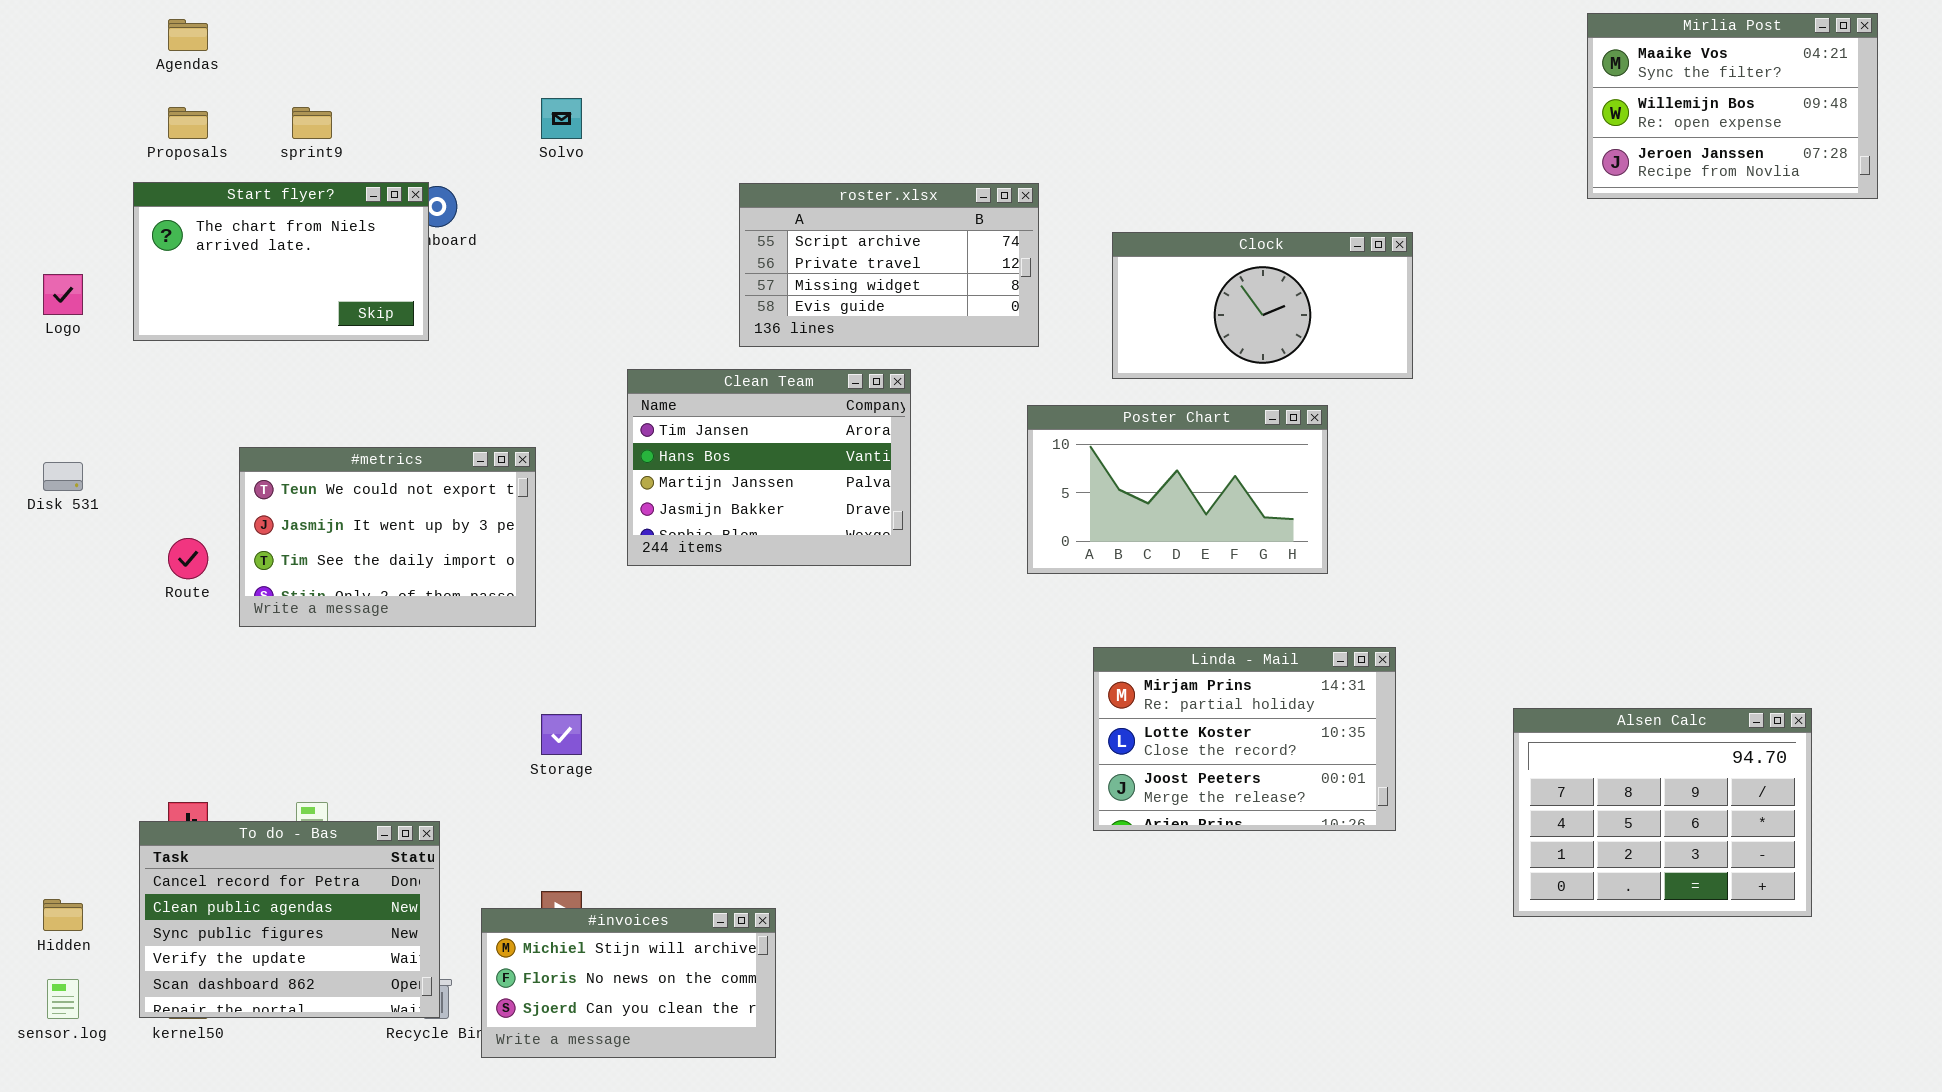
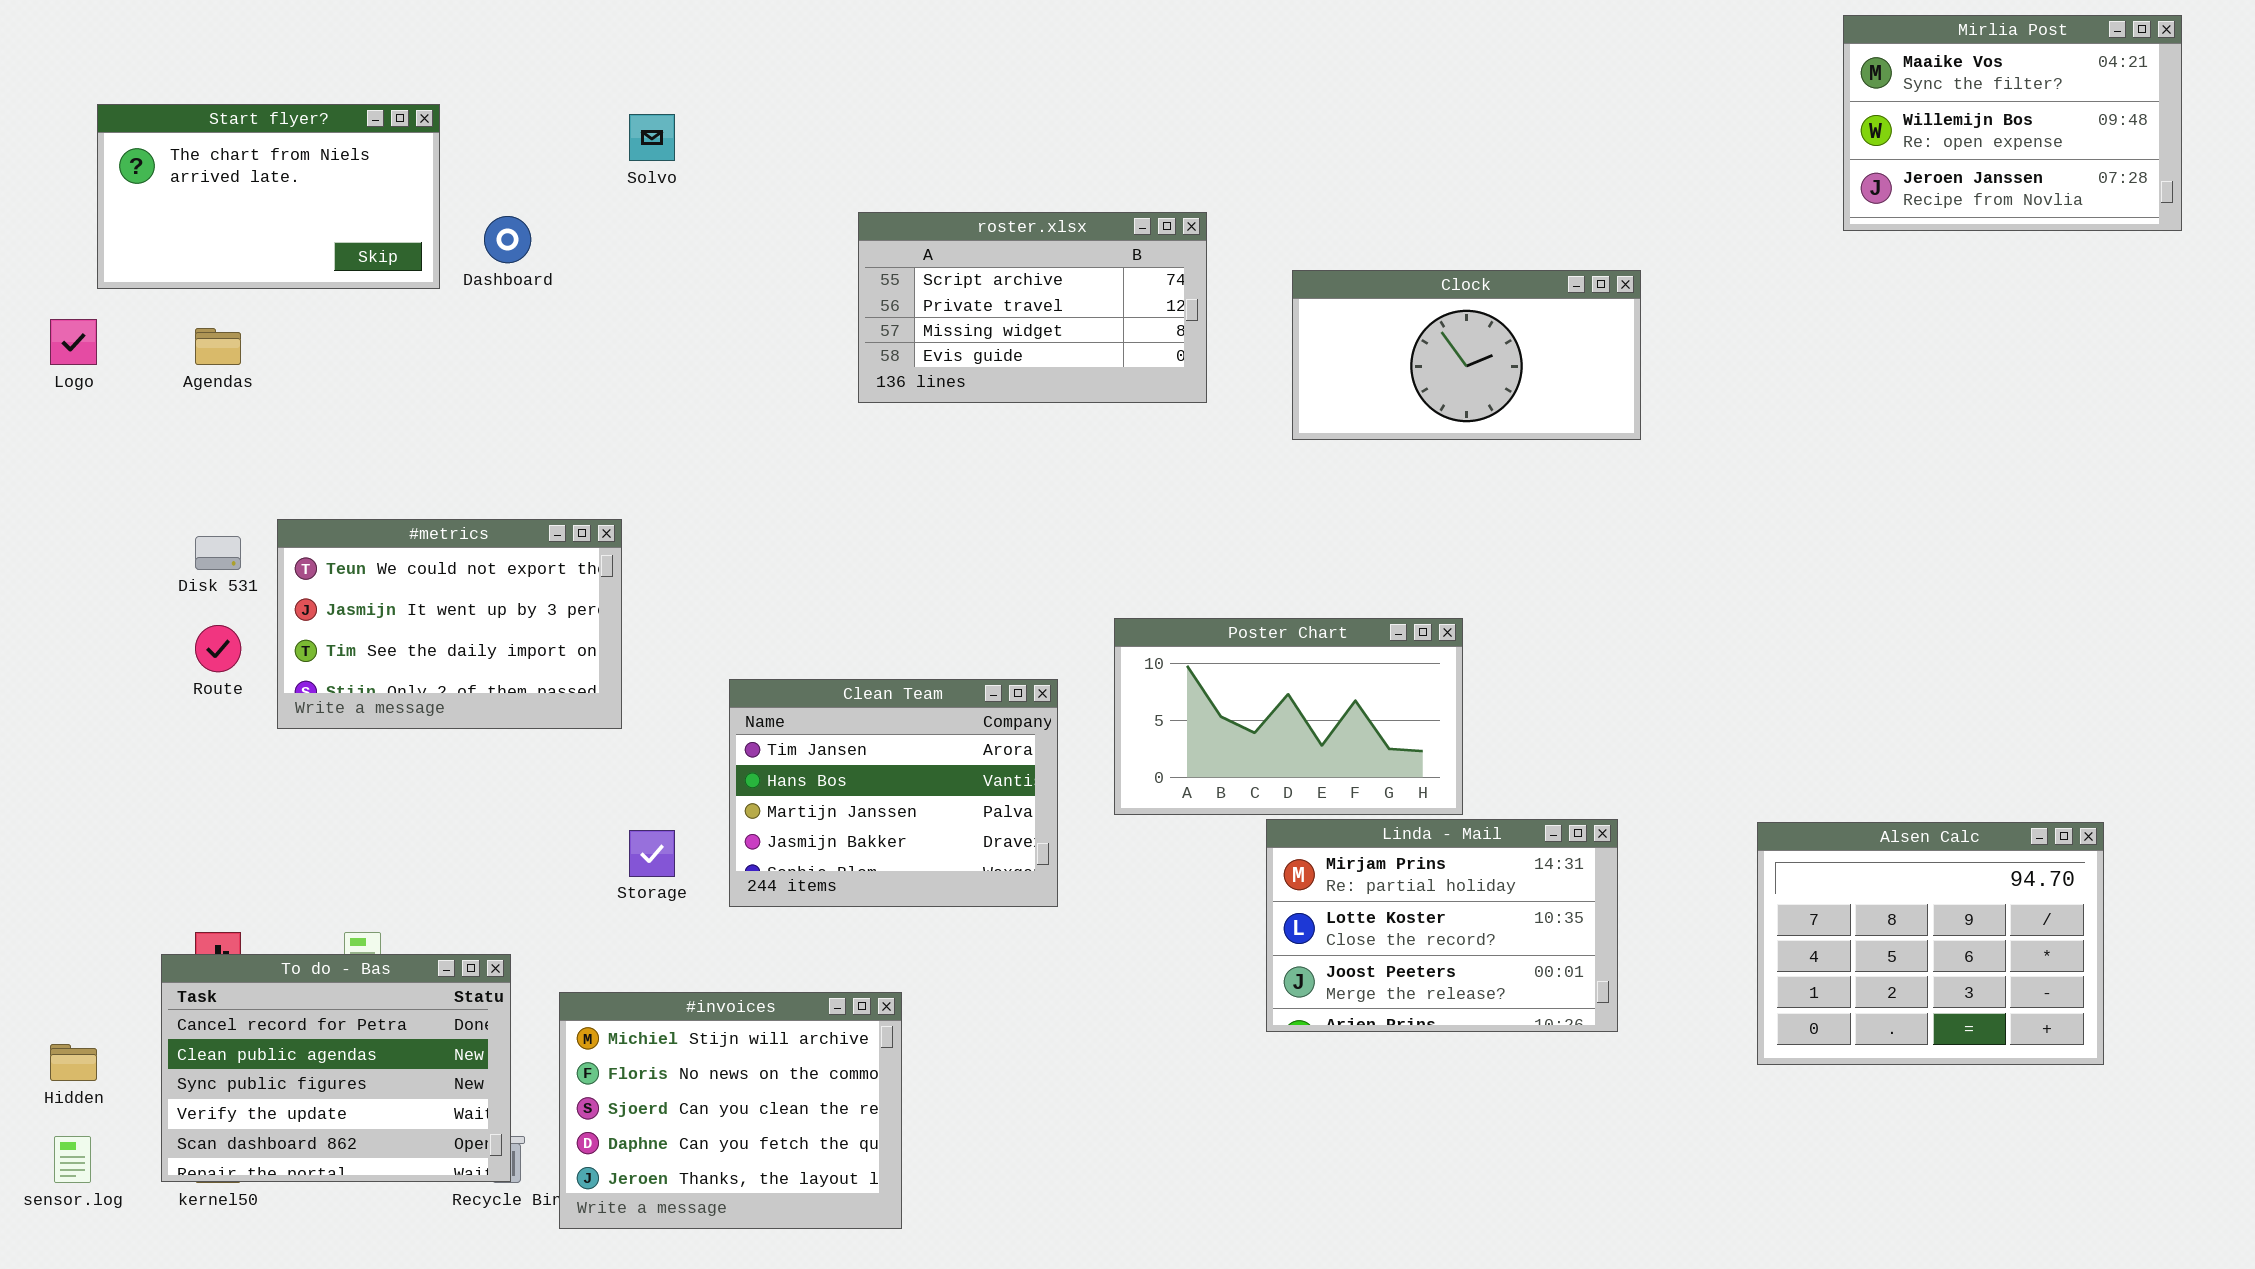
Agendas: [168,19,208,51] -> [195,328,241,365], moved
Start flyer?: [133,182,429,341] -> [97,104,440,289], moved
Clean Team: [627,369,911,566] -> [729,679,1058,907], moved
Poster Chart: [1027,405,1328,574] -> [1114,618,1463,815], moved
Disk 531: [43,462,83,491] -> [195,536,241,570], moved
Linda - Mail: [1093,647,1396,831] -> [1266,819,1618,1032], moved
#invoices: [481,908,776,1058] -> [559,992,902,1229], resized

